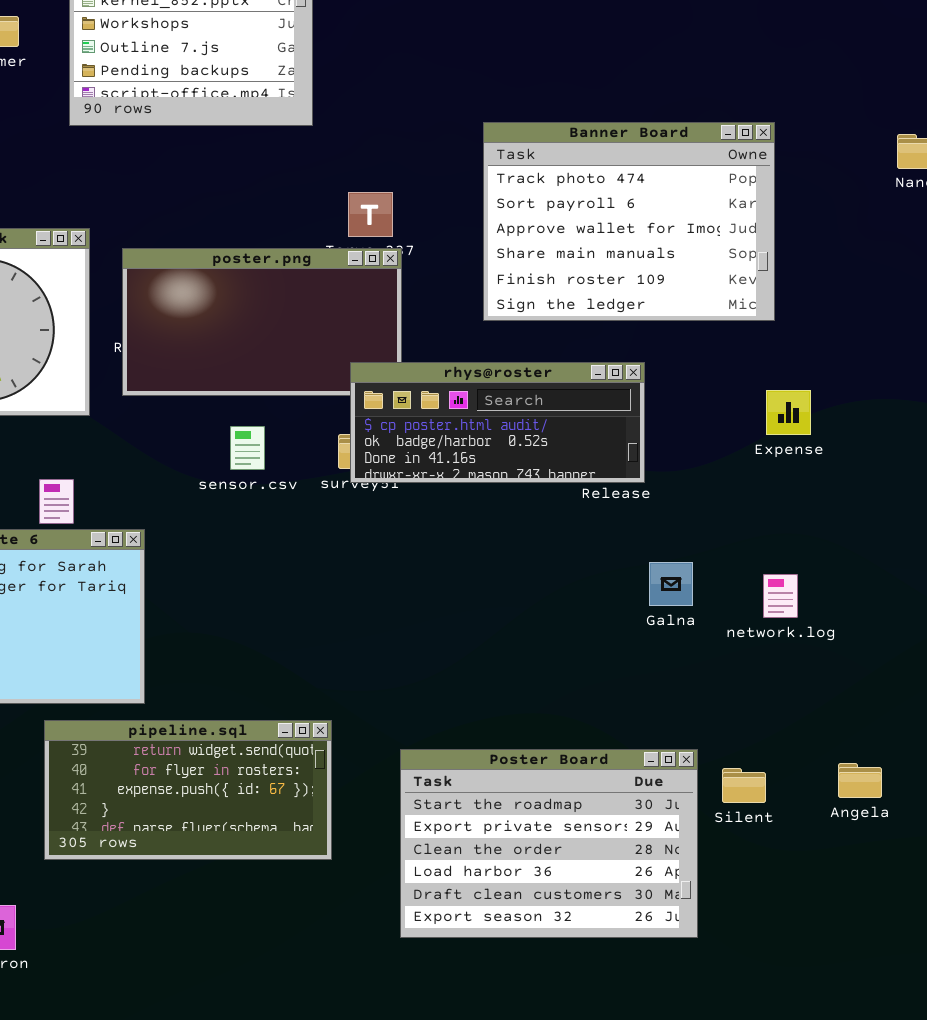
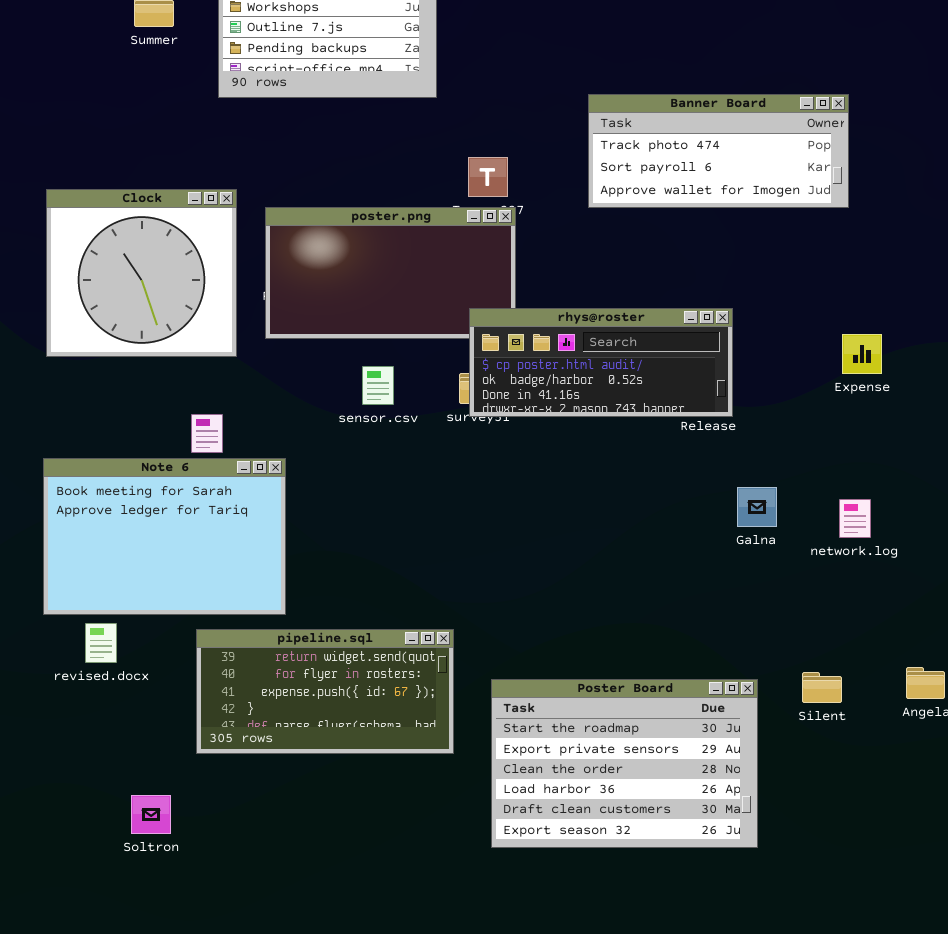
Banner Board: [483,122,775,321] -> [588,94,849,208], resized
Poster Board: [400,749,698,938] -> [491,679,758,848], moved

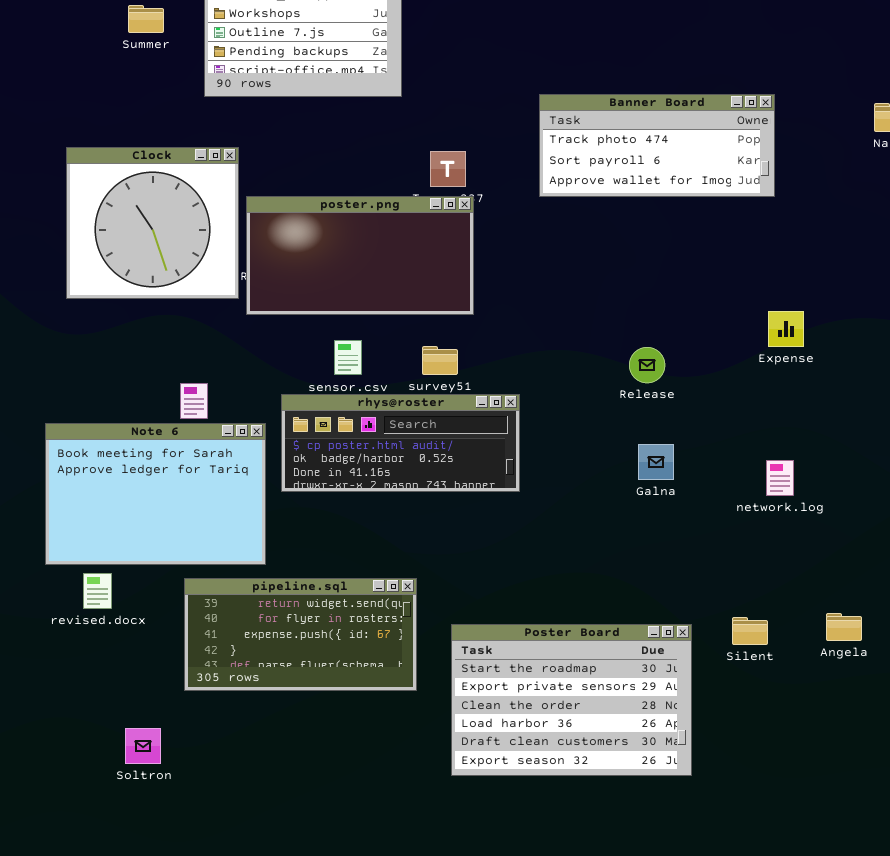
Clock: [46,189,237,357] -> [66,147,239,299], moved
rhys@roster: [469,308,733,417] -> [281,394,520,492], moved
Galna: [737,487,777,527] -> [638,444,674,480], moved

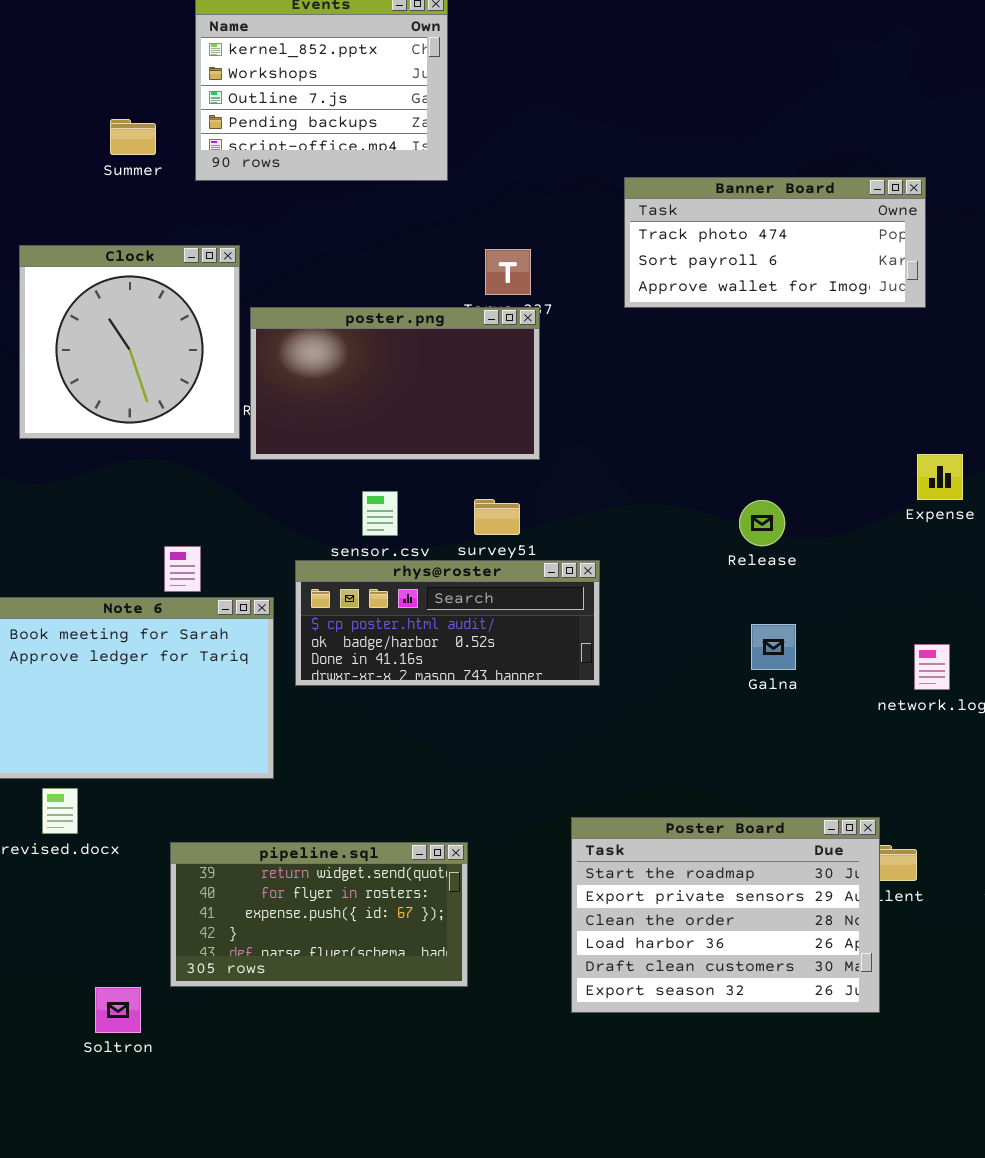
Summer: [128,5,164,33] -> [110,119,156,155], moved
pipeline.sql: [184,578,417,691] -> [170,842,468,987], moved
Poster Board: [451,624,692,776] -> [571,817,880,1013], moved

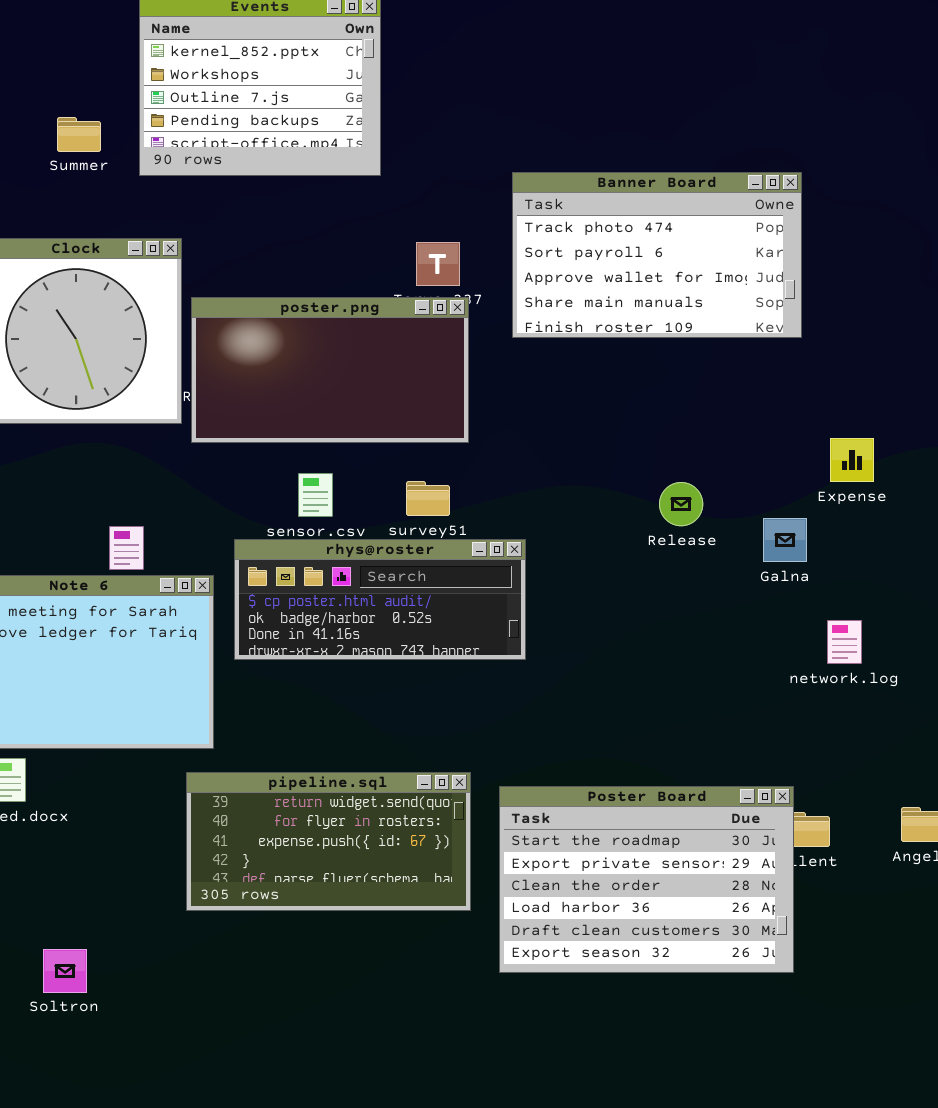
Banner Board: [624,177,926,308] -> [512,172,802,338], moved, resized
Galna: [751,624,796,670] -> [763,518,807,562], moved
pipeline.sql: [170,842,468,987] -> [186,772,471,911], moved

